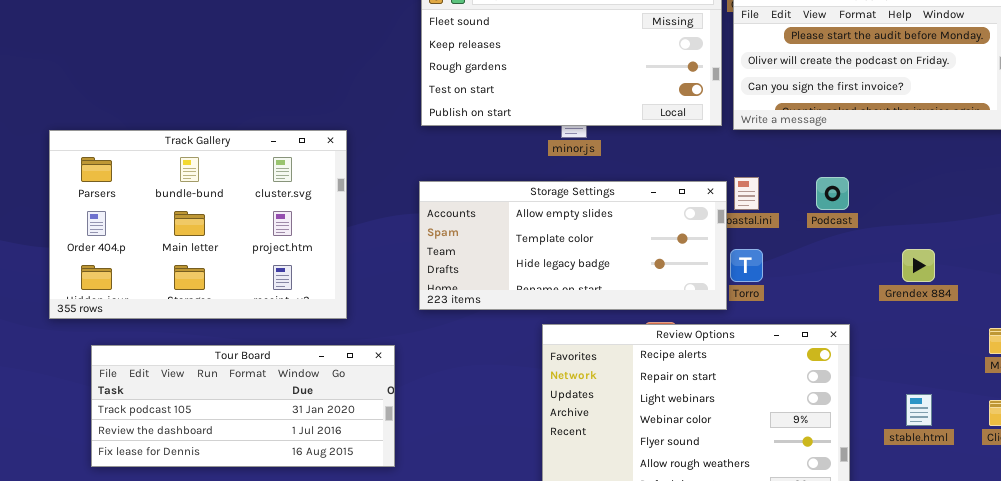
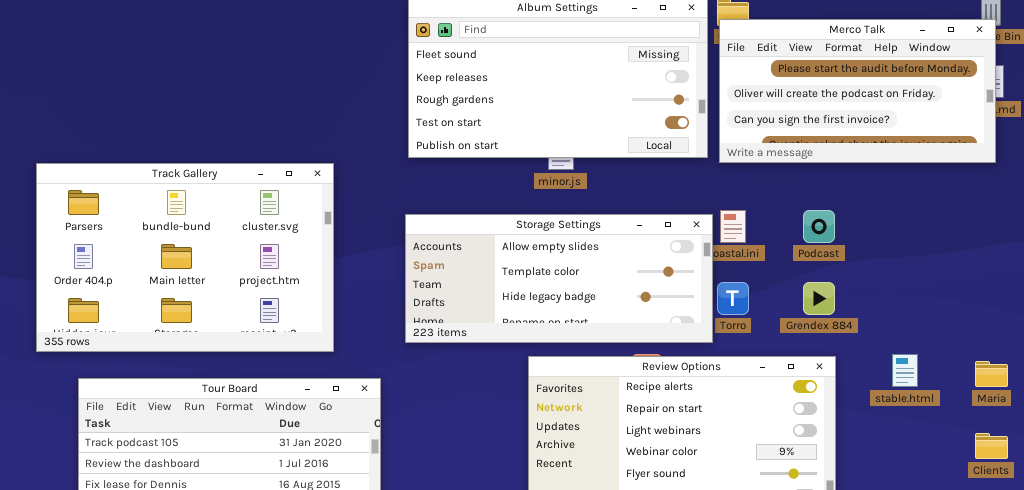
Grendex 884: [902,249,935,282] -> [803,282,835,315], moved
stable.html: [906,394,932,426] -> [892,354,918,387], moved

